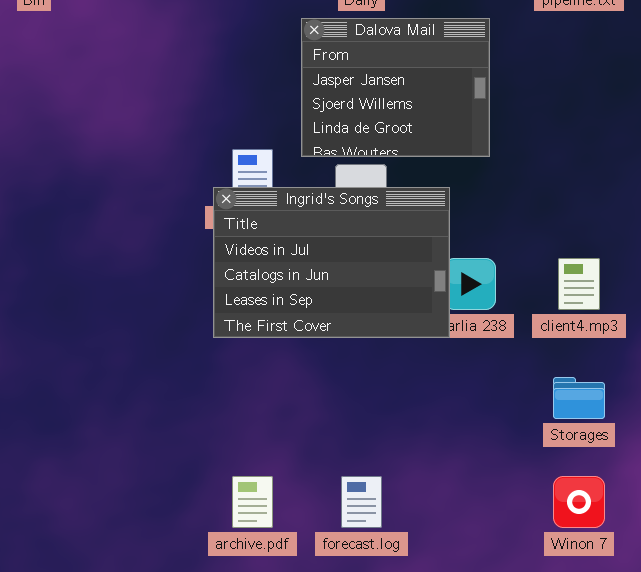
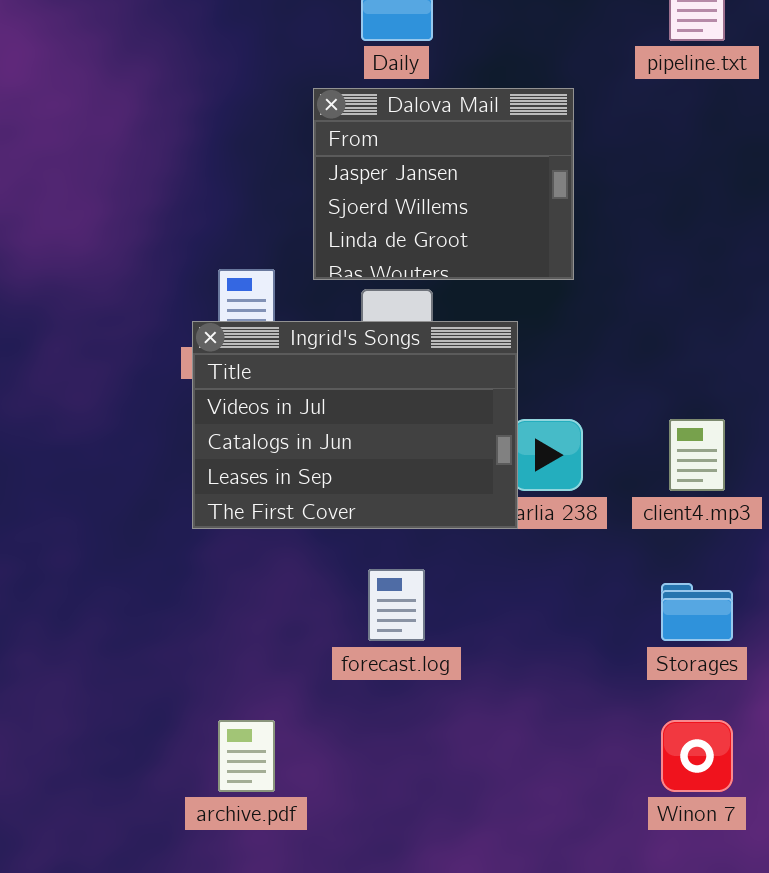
forecast.log: [341,476,382,528] -> [368,569,425,641], moved

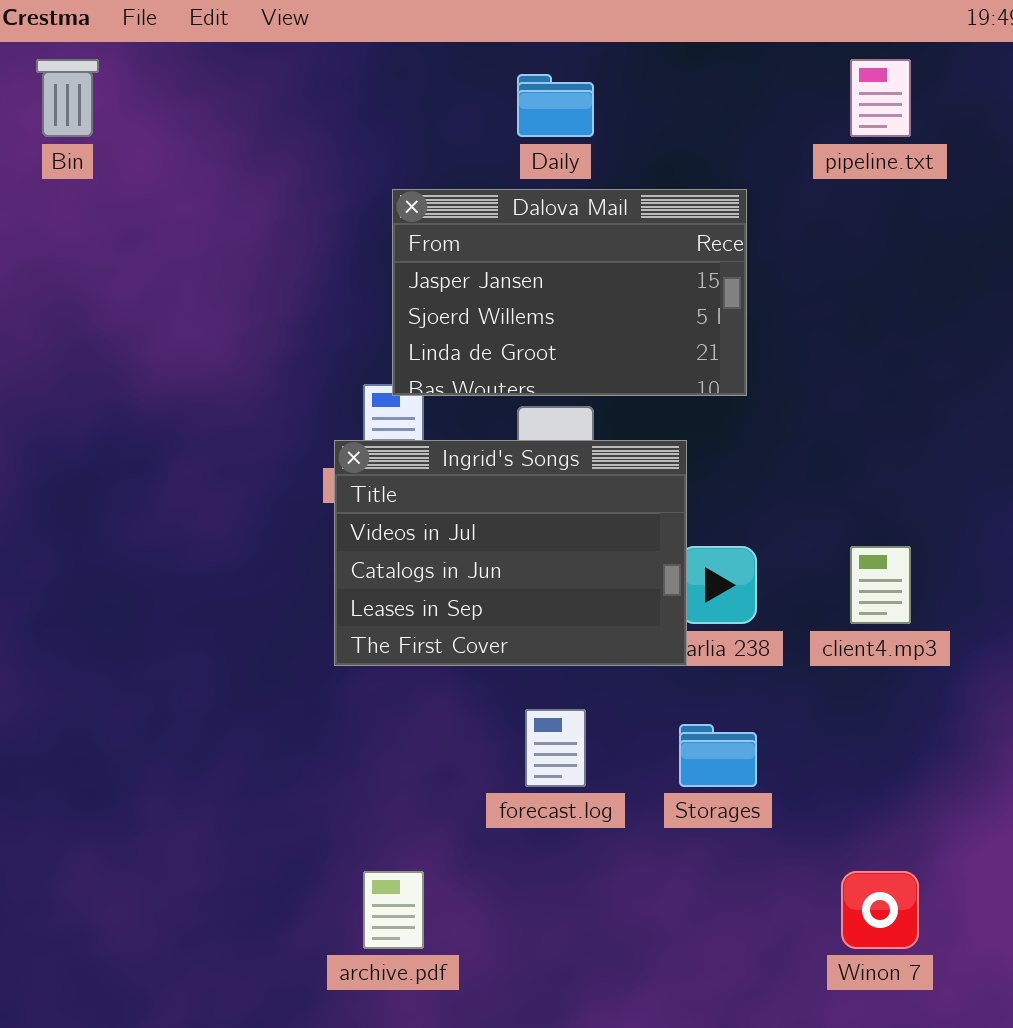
Dalova Mail: [313,88,574,280] -> [392,189,747,396], resized
Storages: [661,583,733,641] -> [679,724,757,787], moved

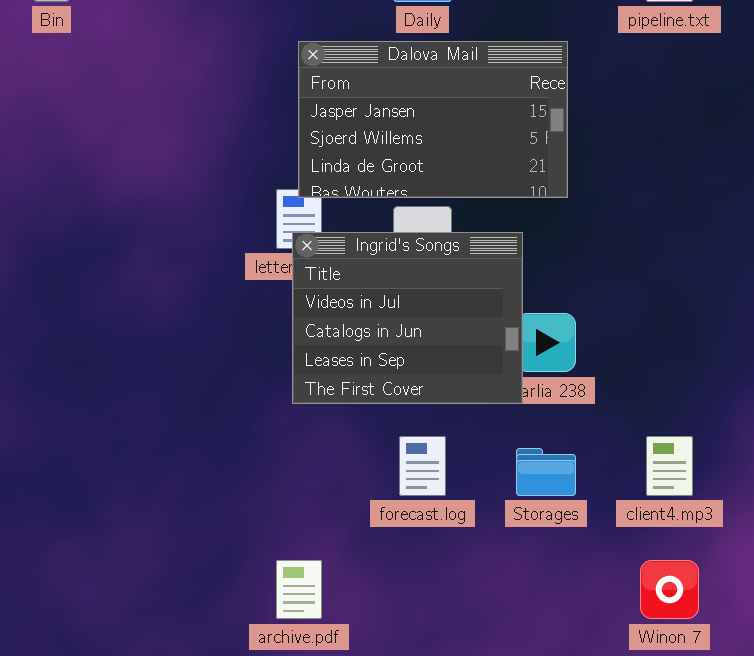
Ingrid's Songs: [334,440,687,666] -> [292,232,523,404], resized
client4.mp3: [850,546,911,624] -> [646,436,693,496], moved

